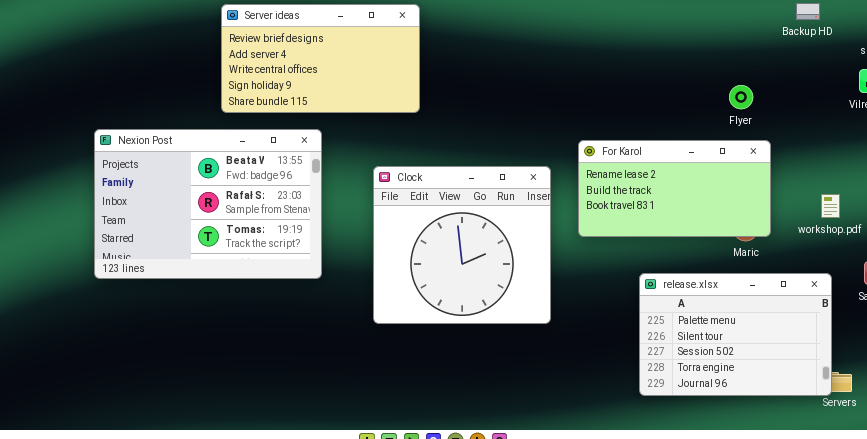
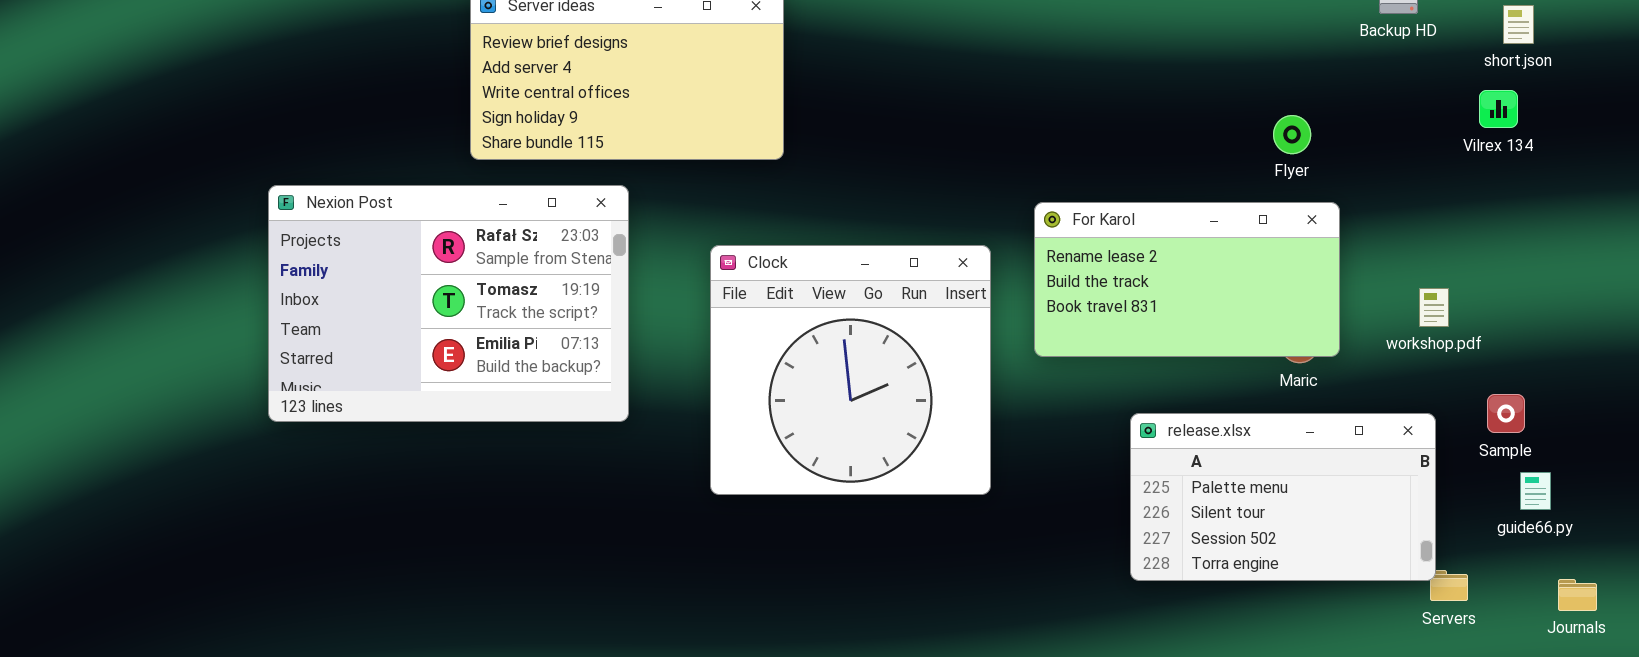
Nexion Post: [94,129,322,279] -> [268,185,629,422], scrolled down 1 row
release.xlsx: [639,273,832,396] -> [1130,413,1436,581], resized

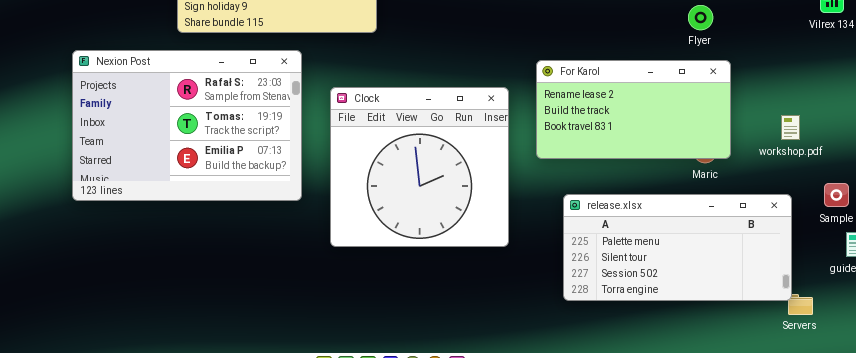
Nexion Post: [268,185,629,422] -> [72,50,302,201], moved
release.xlsx: [1130,413,1436,581] -> [563,194,792,301], resized

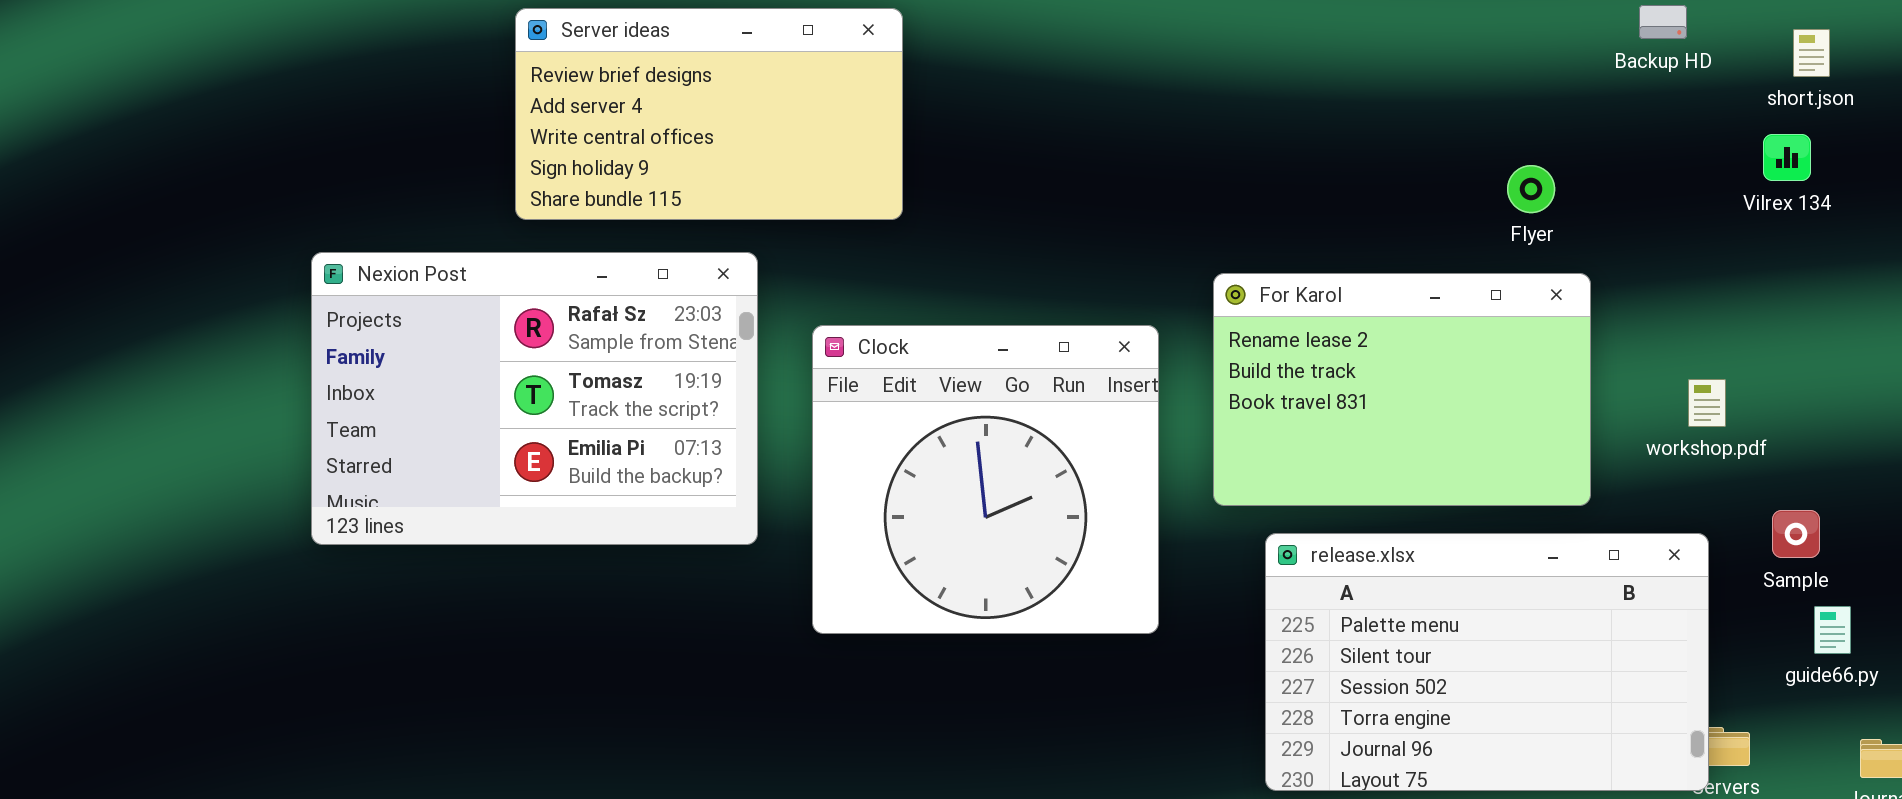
For Karol: [536,60,731,159] -> [1213,273,1591,506], resized
release.xlsx: [563,194,792,301] -> [1265,533,1709,791], resized

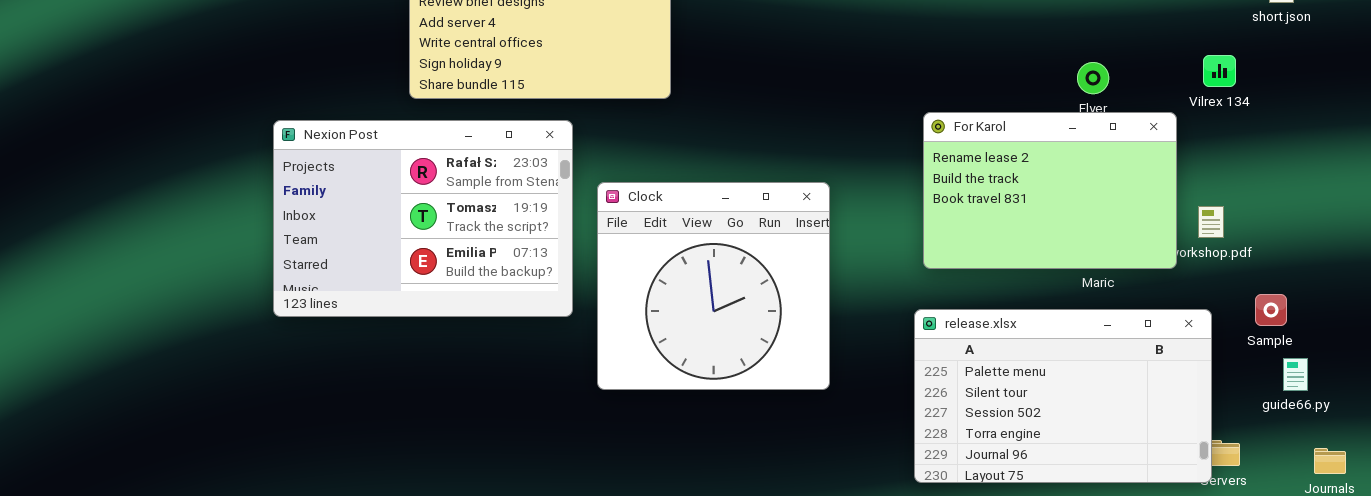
Vilrex 134: [1763,134,1811,181] -> [1203,55,1236,87], moved
For Karol: [1213,273,1591,506] -> [923,112,1177,269], moved
Clock: [812,325,1159,634] -> [597,182,830,390], moved

